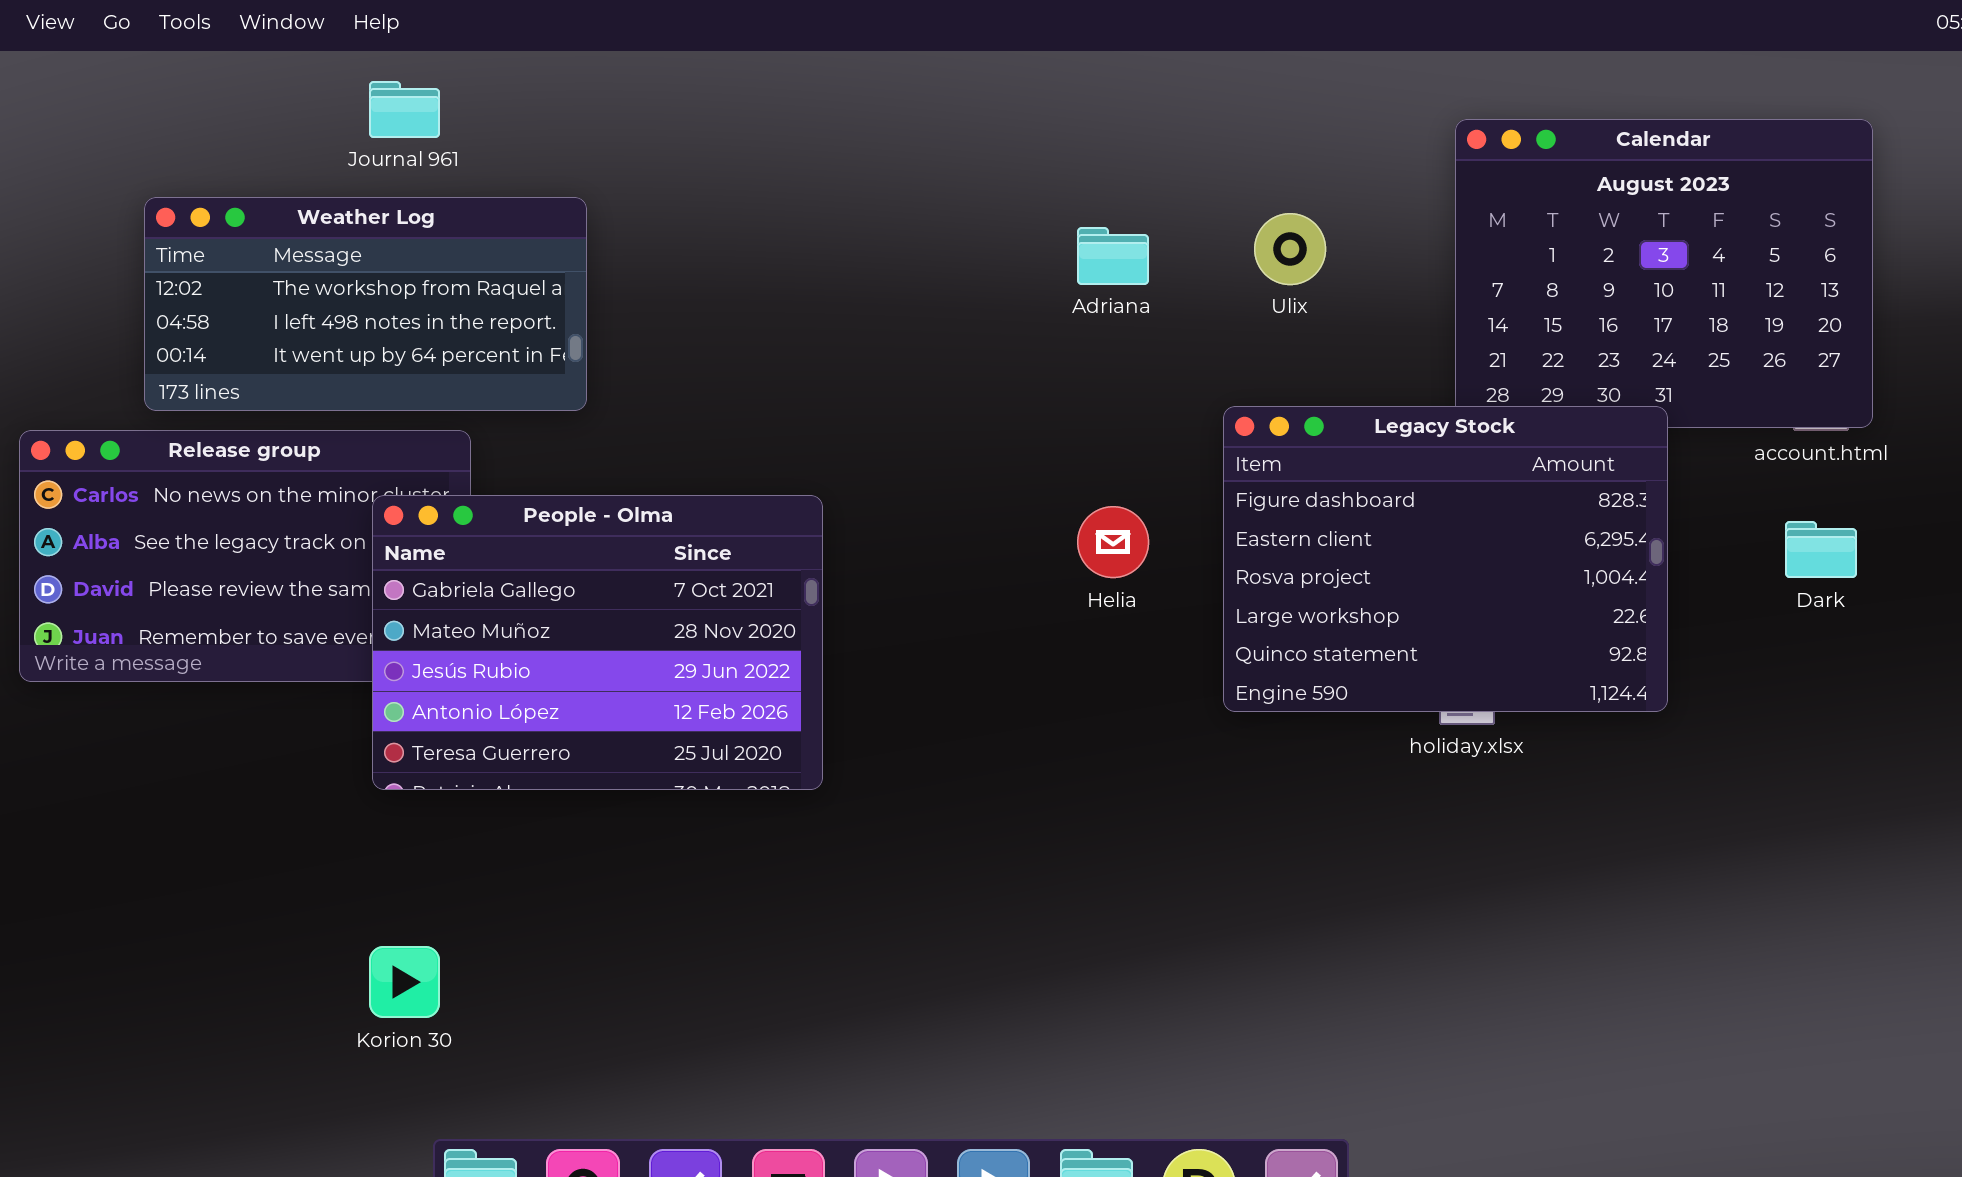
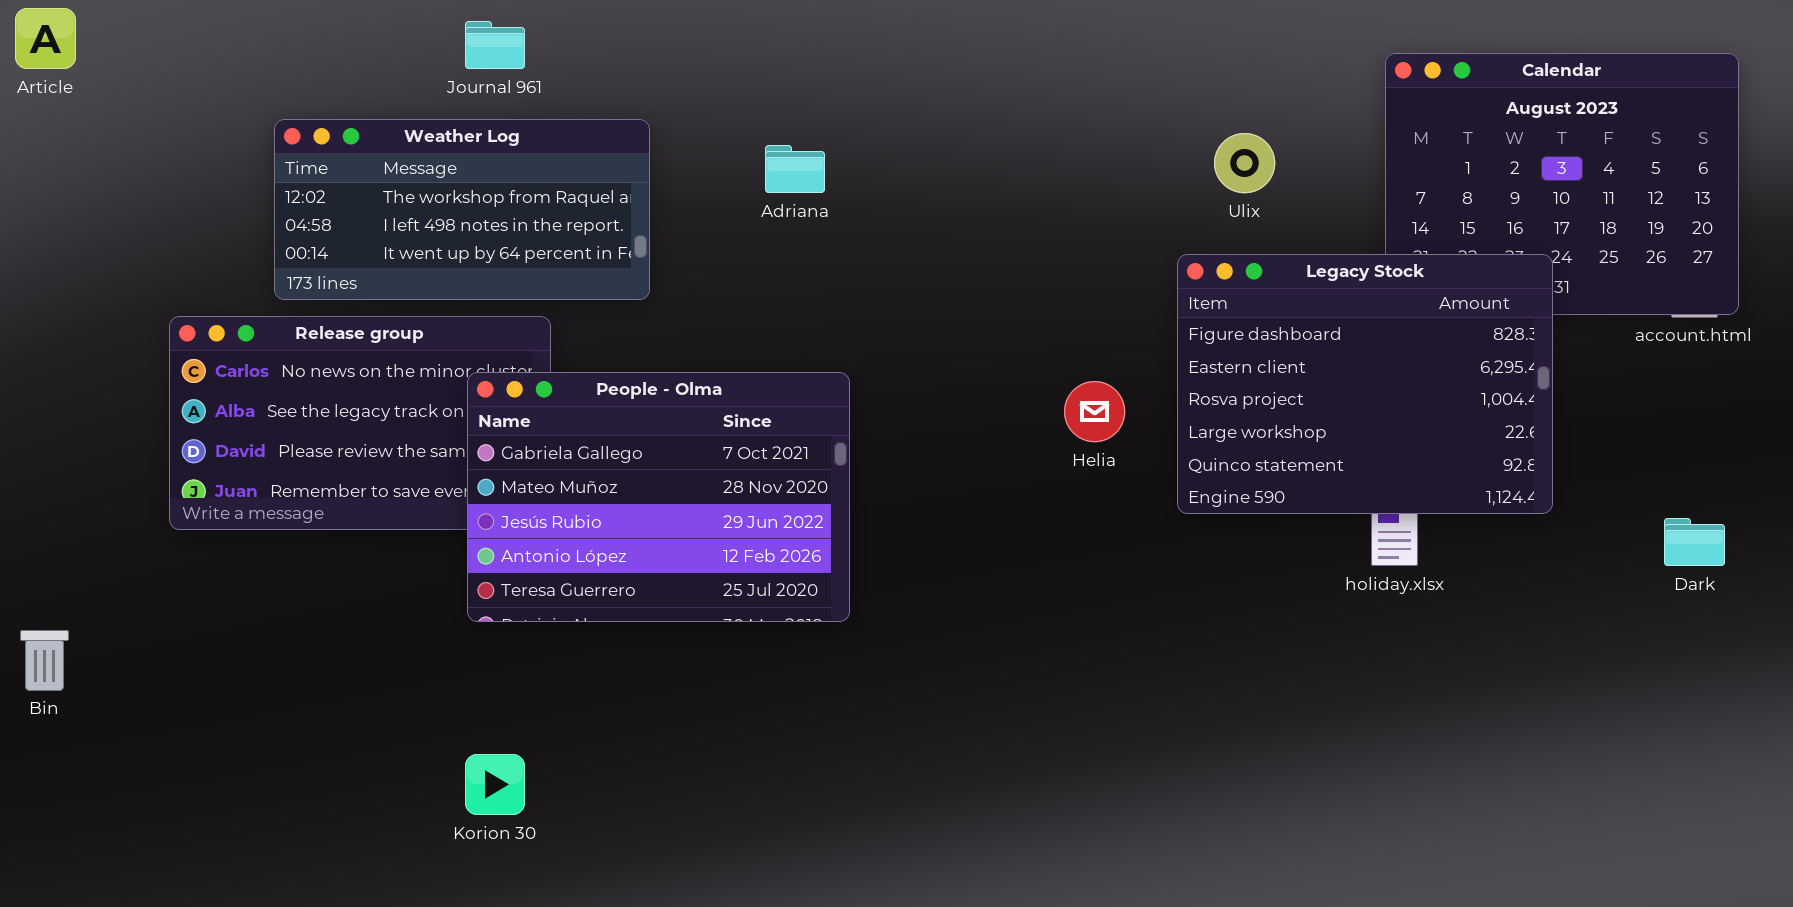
Adriana: [1077,227,1149,285] -> [765,145,825,193], moved
Legacy Stock: [1223,406,1668,712] -> [1177,254,1553,514], moved
Dark: [1785,521,1857,578] -> [1664,518,1725,566], moved

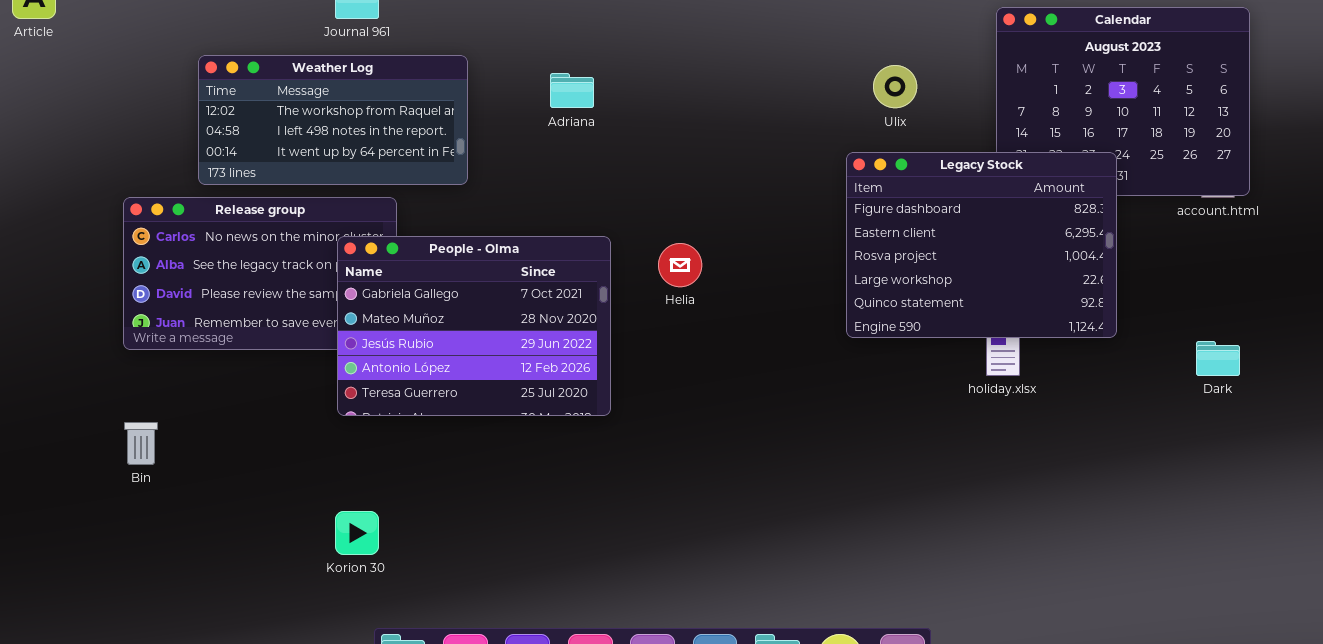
Helia: [1064,381,1125,442] -> [658,243,702,287], moved
Bin: [20,630,69,691] -> [124,422,158,465], moved

